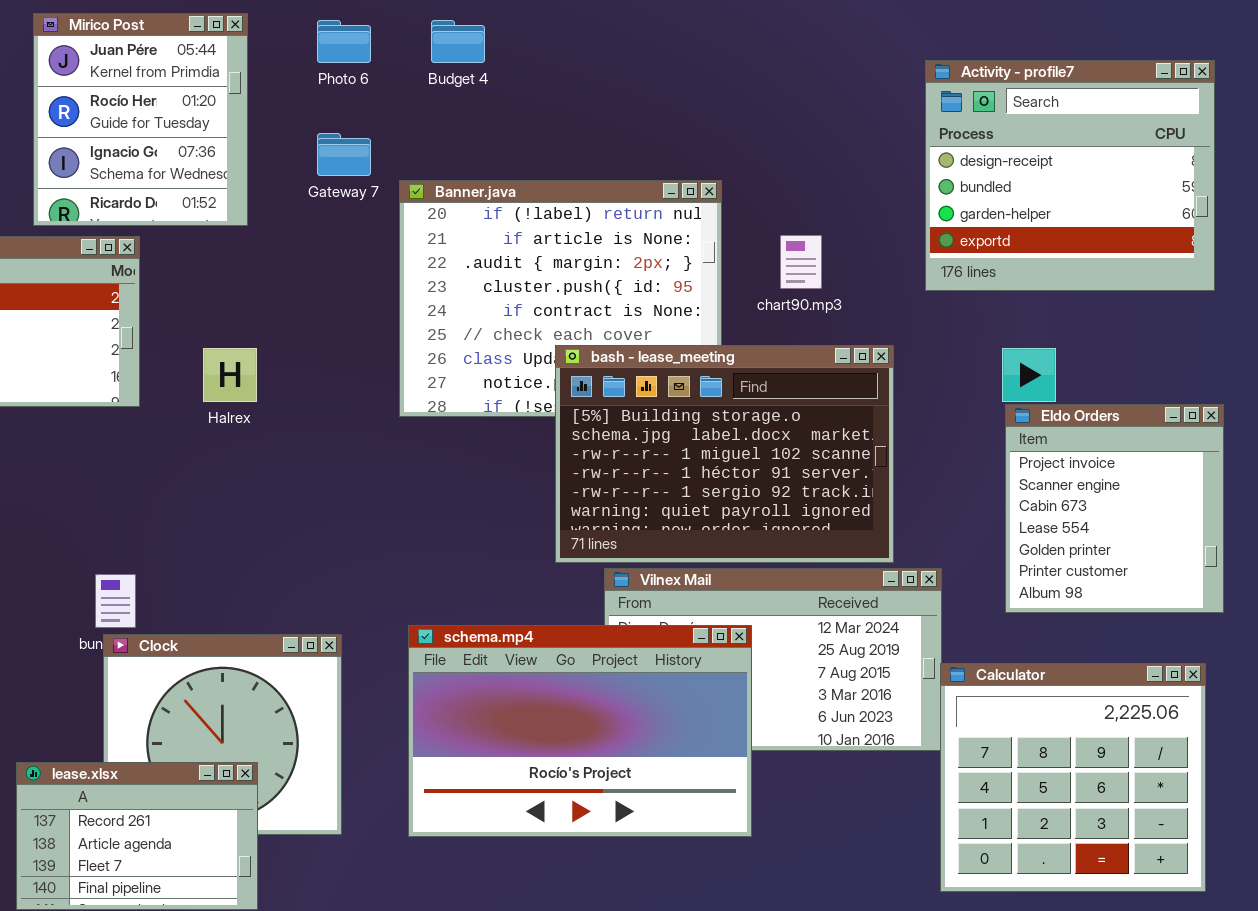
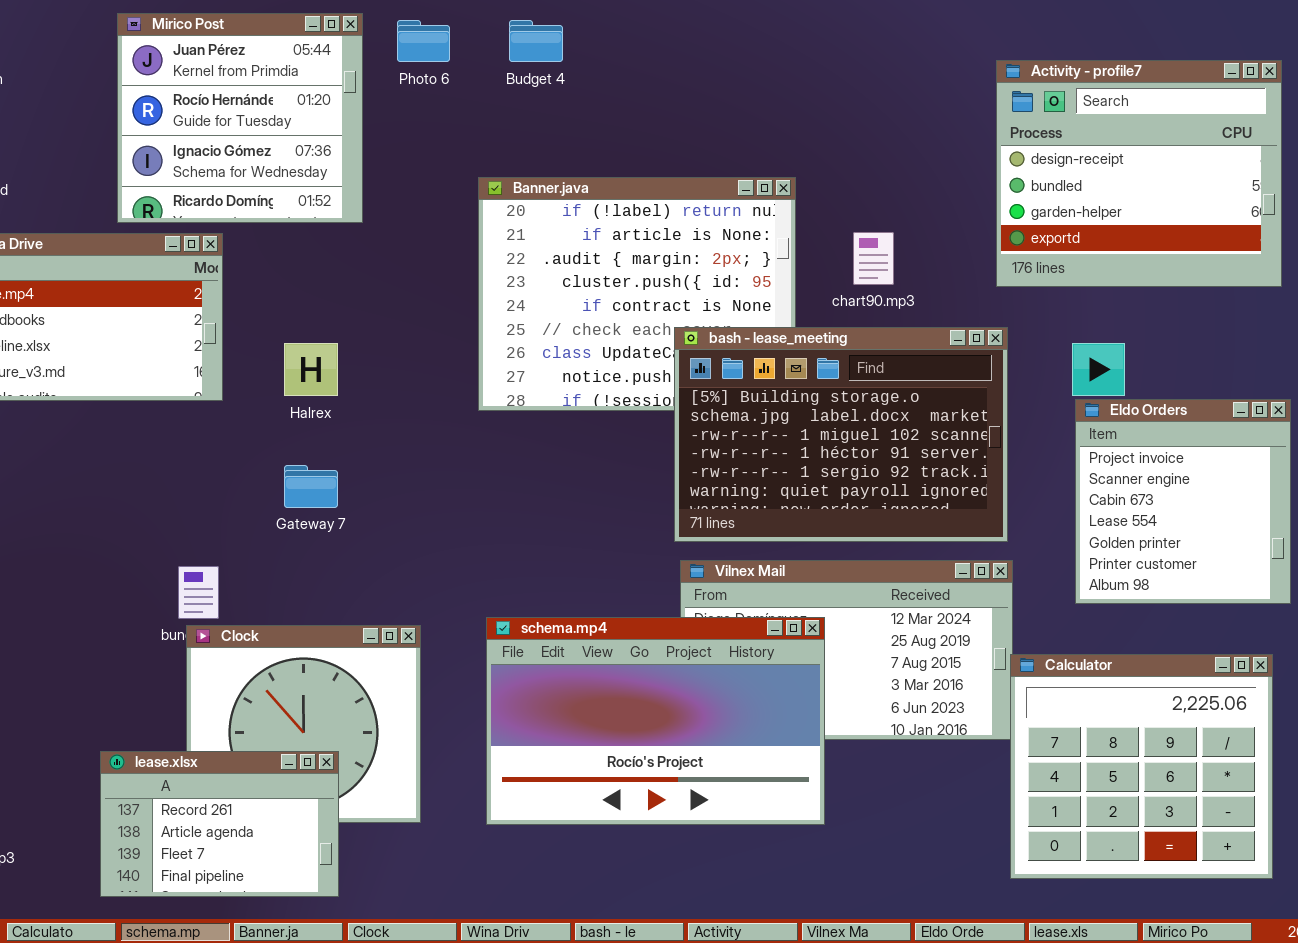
Mirico Post: [33,13,248,226] -> [117,13,363,223], resized
Gateway 7: [317,133,371,176] -> [284,465,338,508], moved
bash - lease_meeting: [555,345,894,563] -> [674,327,1008,542], moved

